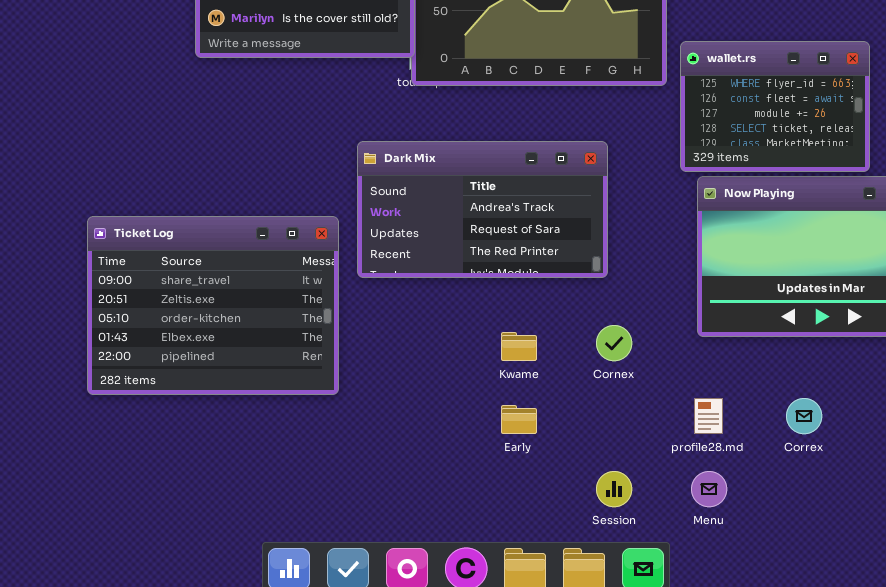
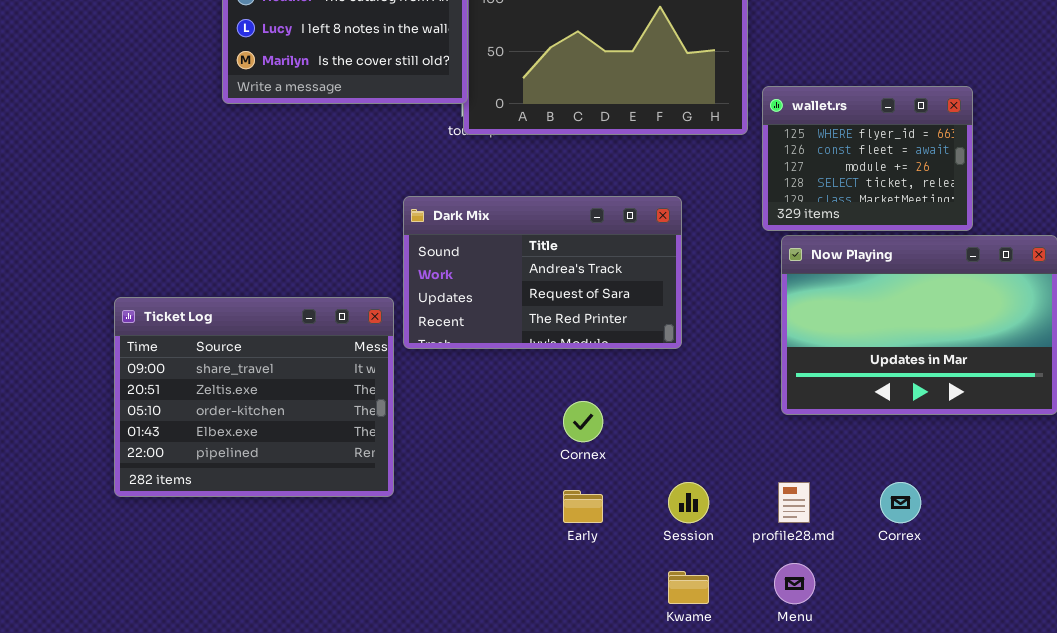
Ticket Log: [87,216,339,395] -> [114,297,394,497], moved
Cornex: [596,325,632,361] -> [563,401,603,442], moved
Kwame: [501,332,537,361] -> [668,571,709,604], moved
Session: [596,471,632,507] -> [668,482,709,523], moved

